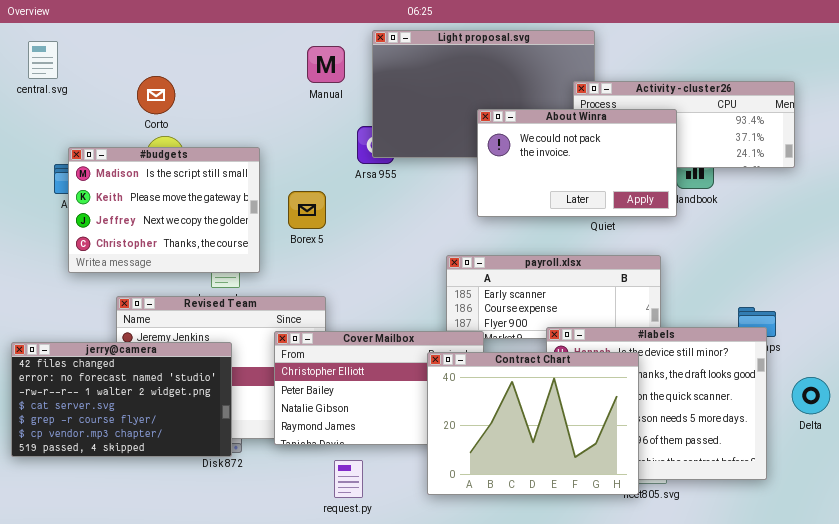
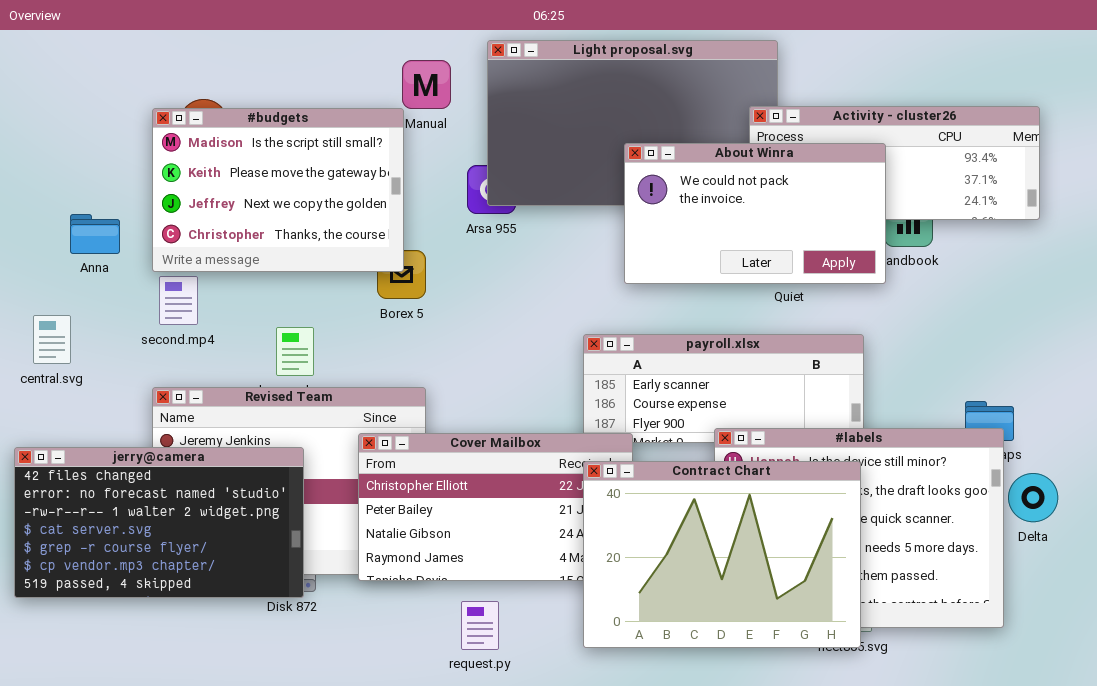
central.svg: [28,41,58,79] -> [33,315,71,364], moved
#budgets: [68,147,260,273] -> [152,108,404,272], moved
Contract Chart: [427,352,639,495] -> [583,461,861,648], moved
Delta: [792,377,830,414] -> [1008,473,1058,522], moved
request.py: [334,460,363,498] -> [461,601,499,650], moved

